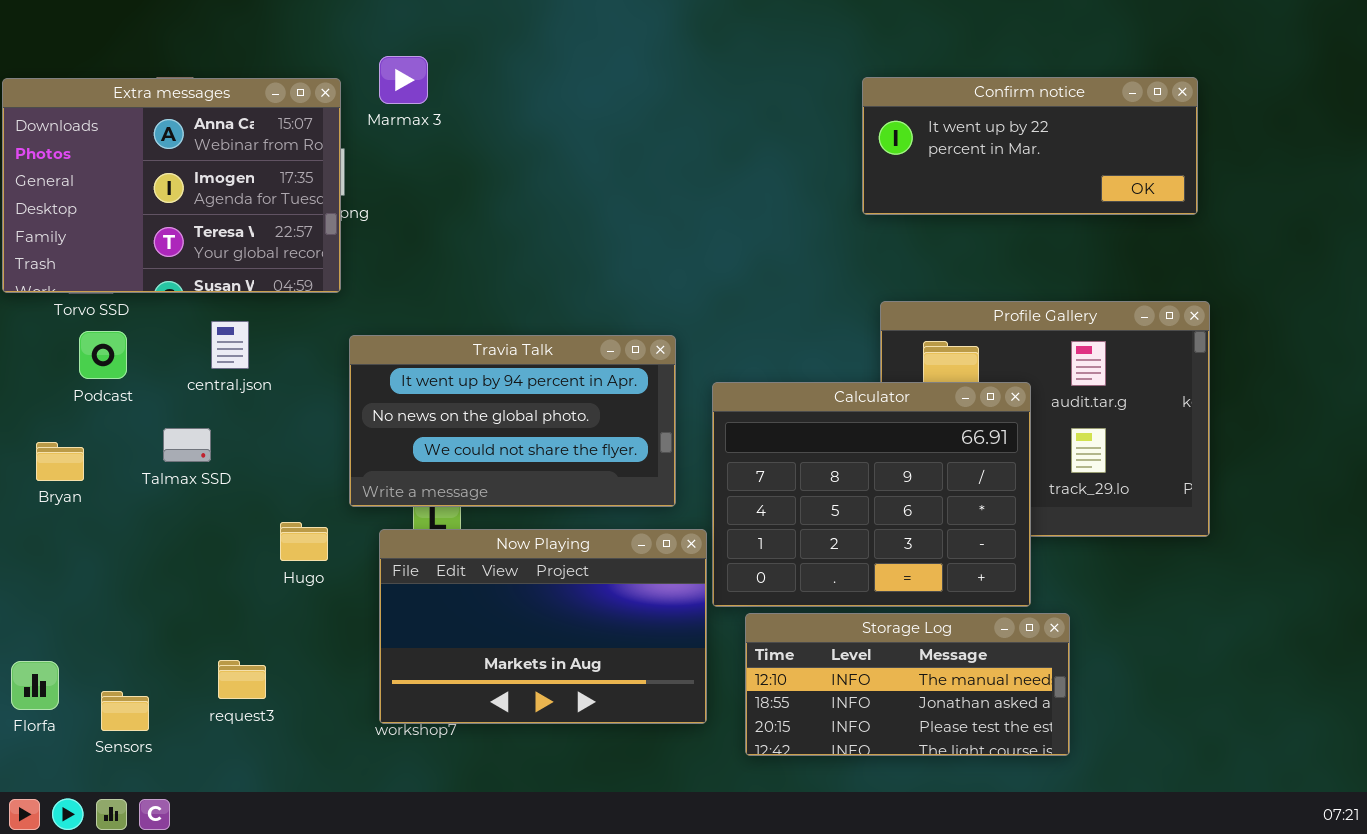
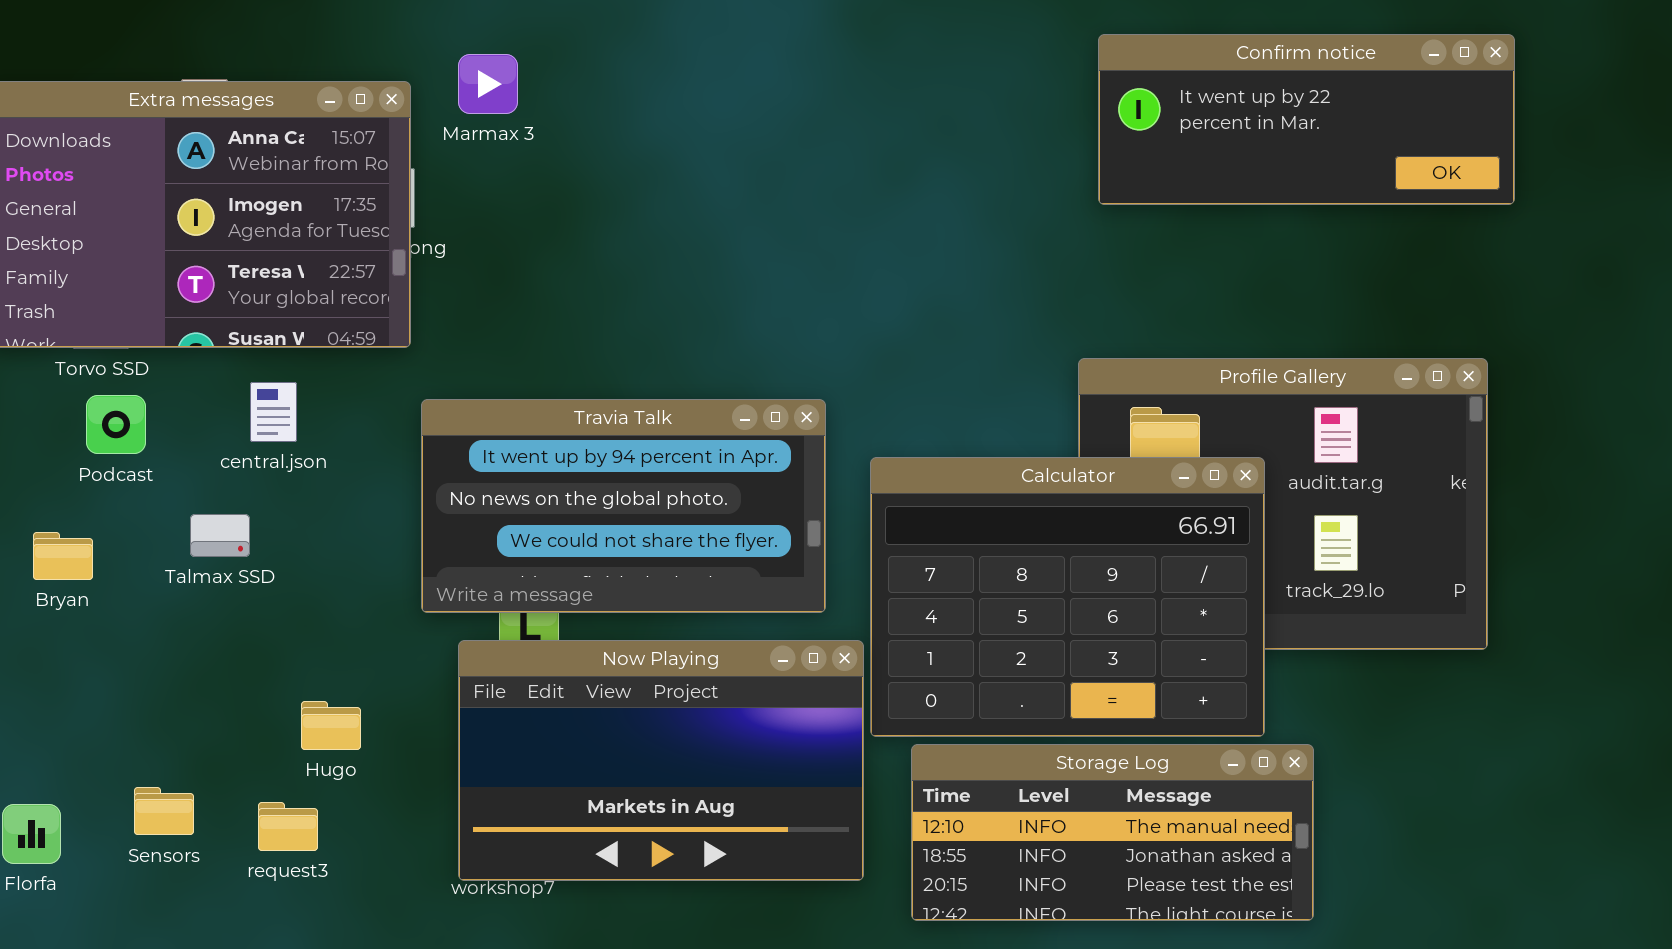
Confirm notice: [862,77,1198,215] -> [1098,34,1515,205], moved
Hugo: [280,522,328,561] -> [301,701,361,750], moved
Sensors: [101,691,149,731] -> [134,787,194,835], moved

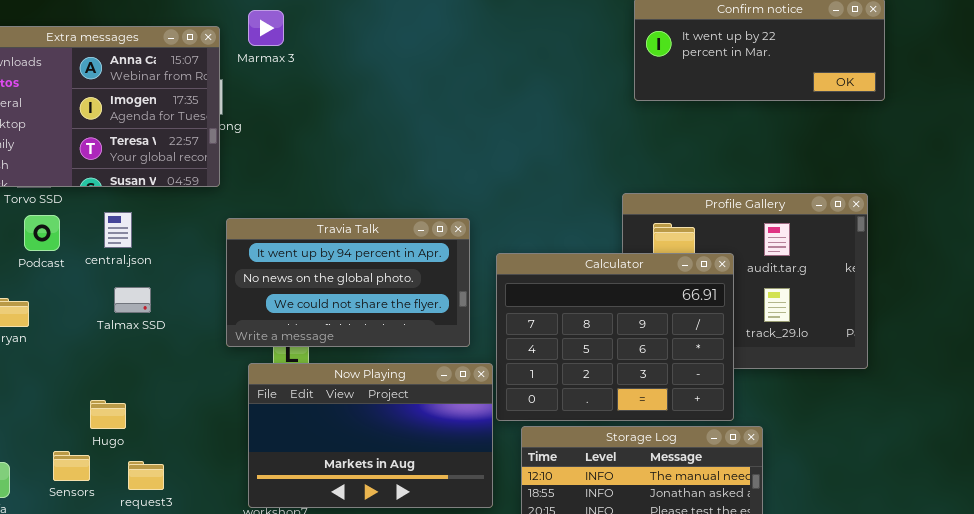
central.json: [250,382,297,442] -> [104,212,132,248], moved
Talmax SSD: [190,514,250,557] -> [114,287,151,313], moved
Hugo: [301,701,361,750] -> [90,400,126,429], moved

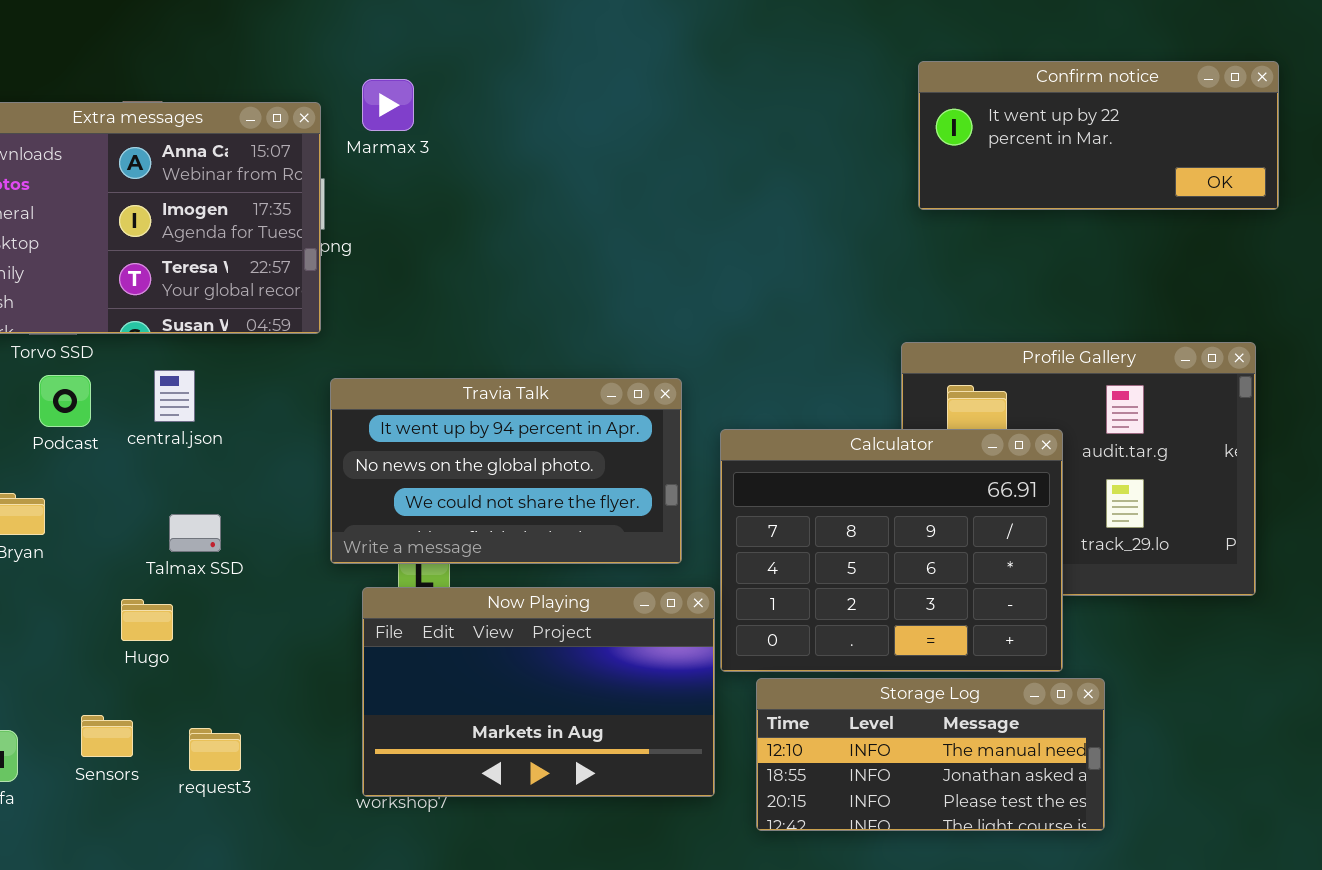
Talmax SSD: [114,287,151,313] -> [169,514,221,552], moved
Hugo: [90,400,126,429] -> [121,599,173,641], moved

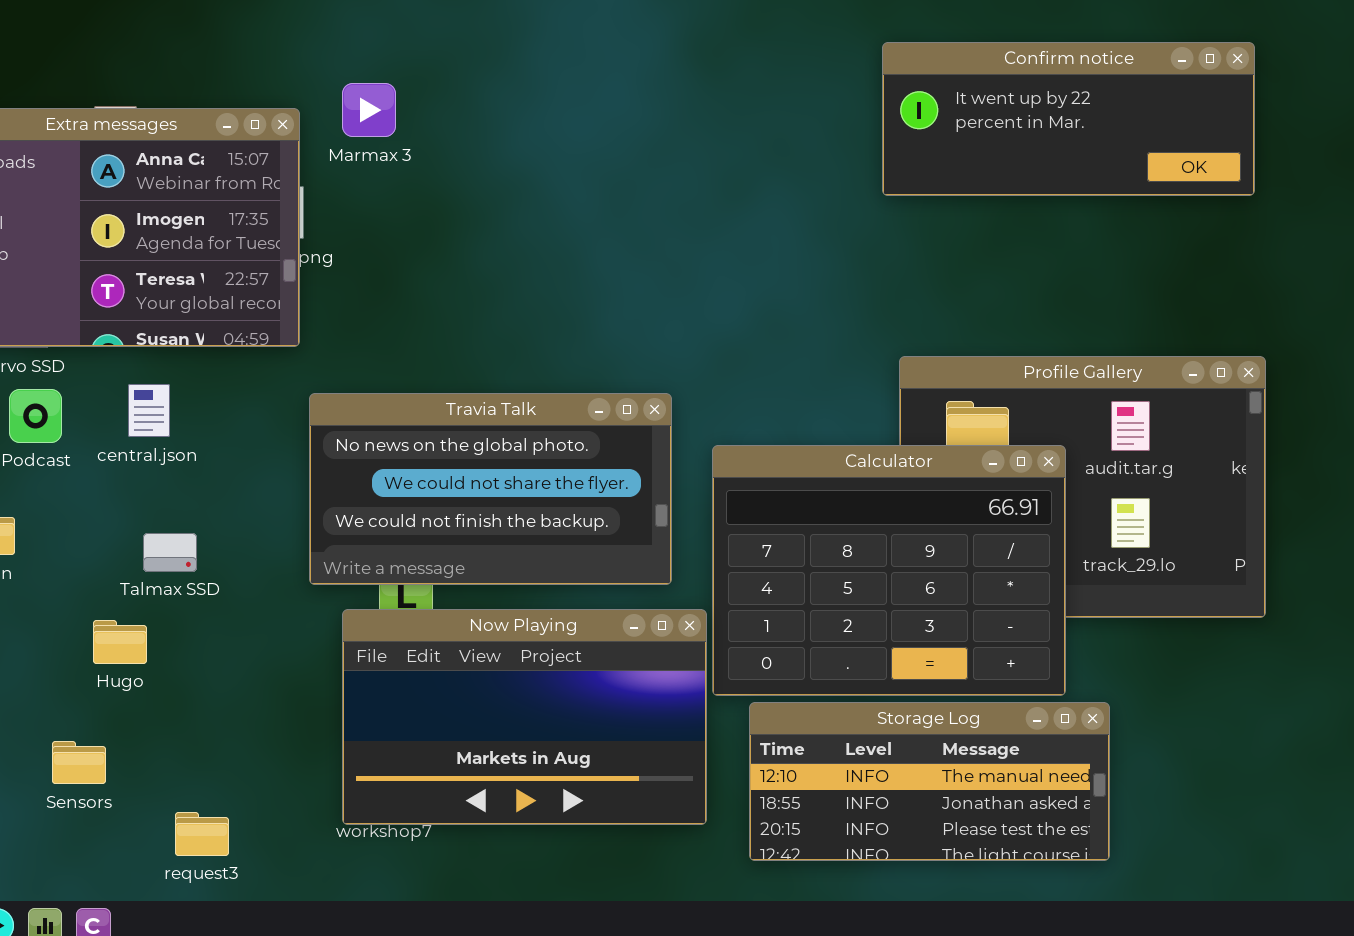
Confirm notice: [918,61,1279,210] -> [882,42,1255,196], moved
Travia Talk: [330,378,682,564] -> [309,393,672,585], scrolled down 1 row
request3: [189,728,241,771] -> [175,812,229,856], moved

